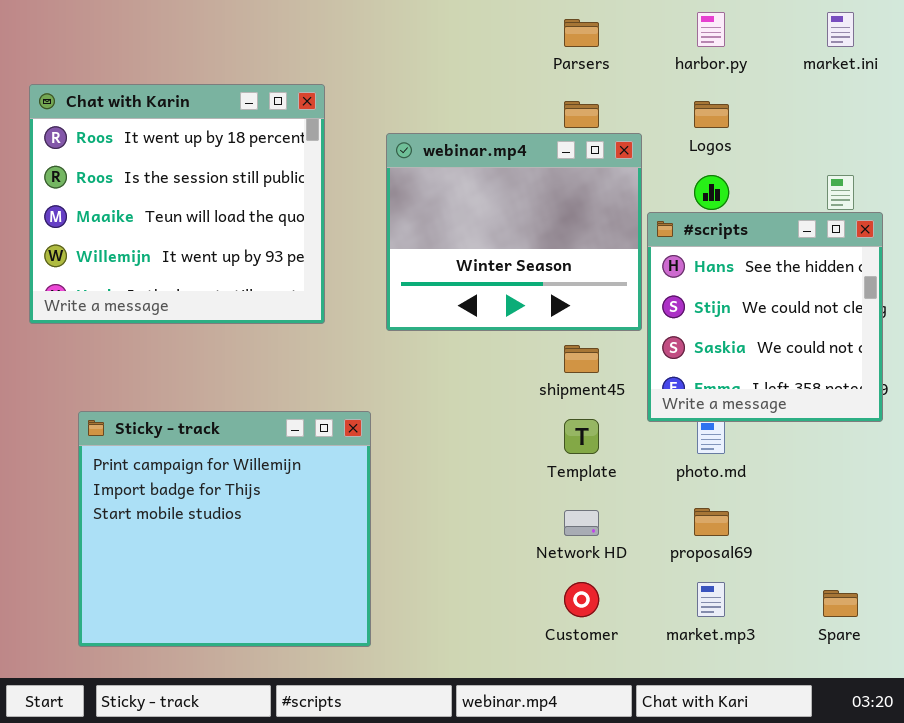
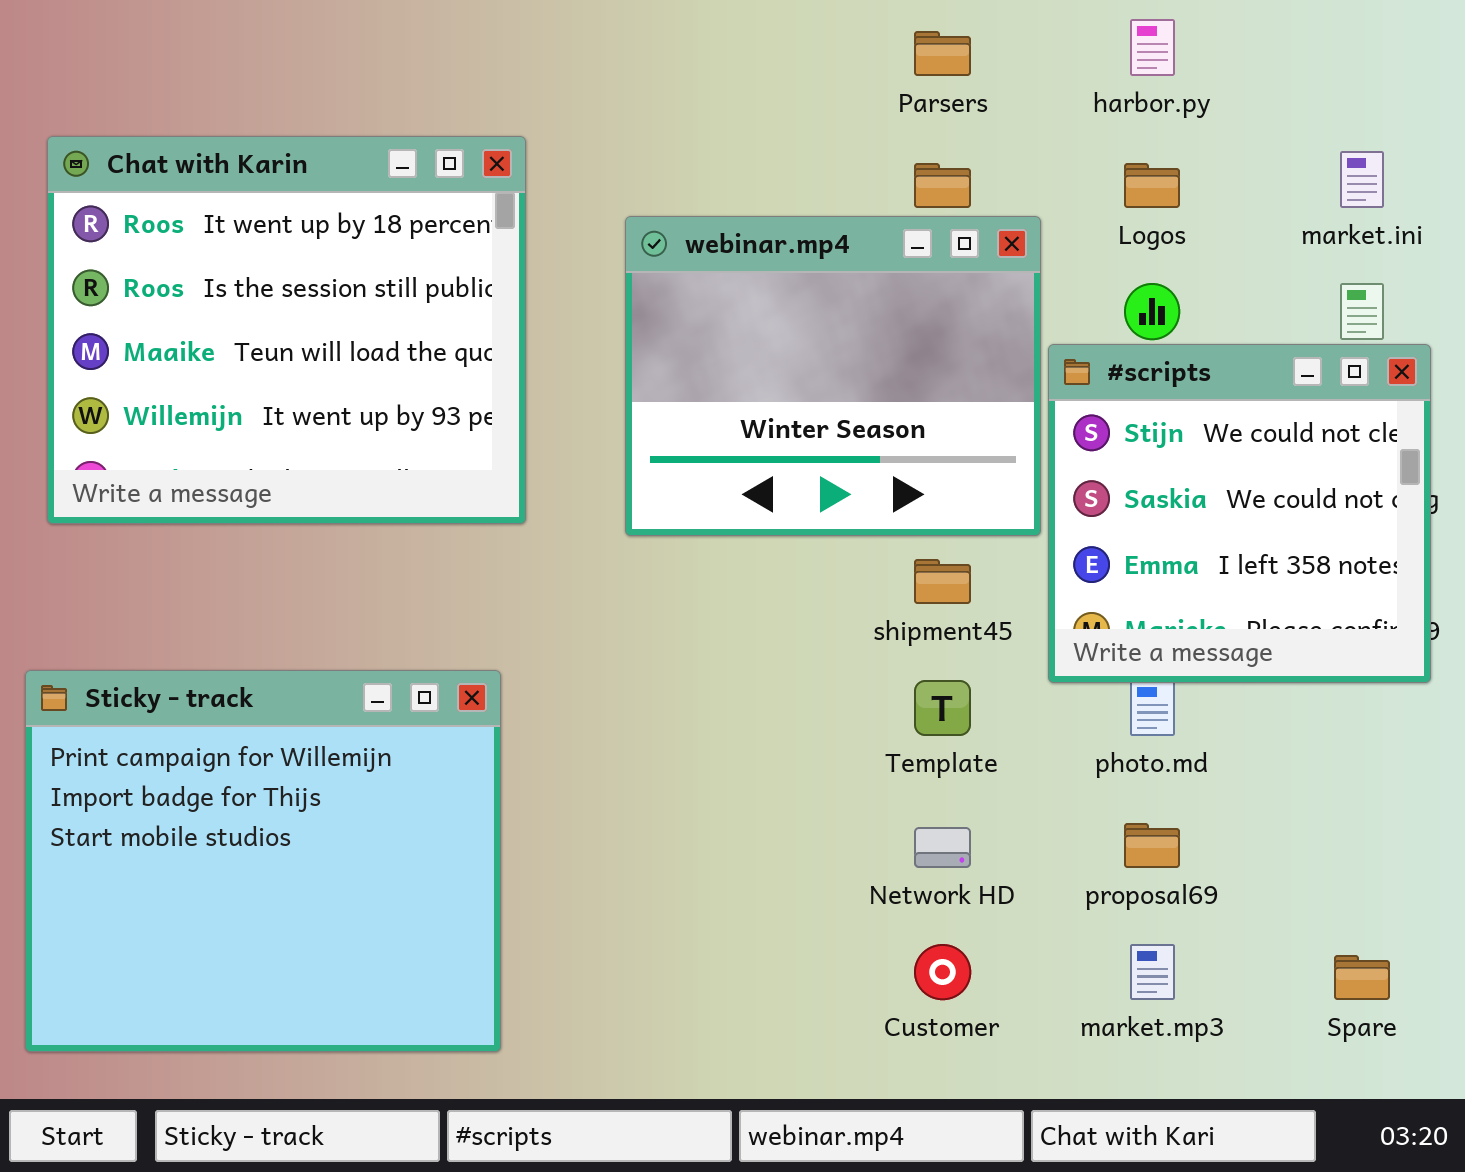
market.ini: [827,12,854,47] -> [1340,151,1384,208], moved
#scripts: [647,212,883,422] -> [1048,344,1431,683], scrolled down 1 row
Sticky - track: [78,411,371,647] -> [25,670,501,1052], moved

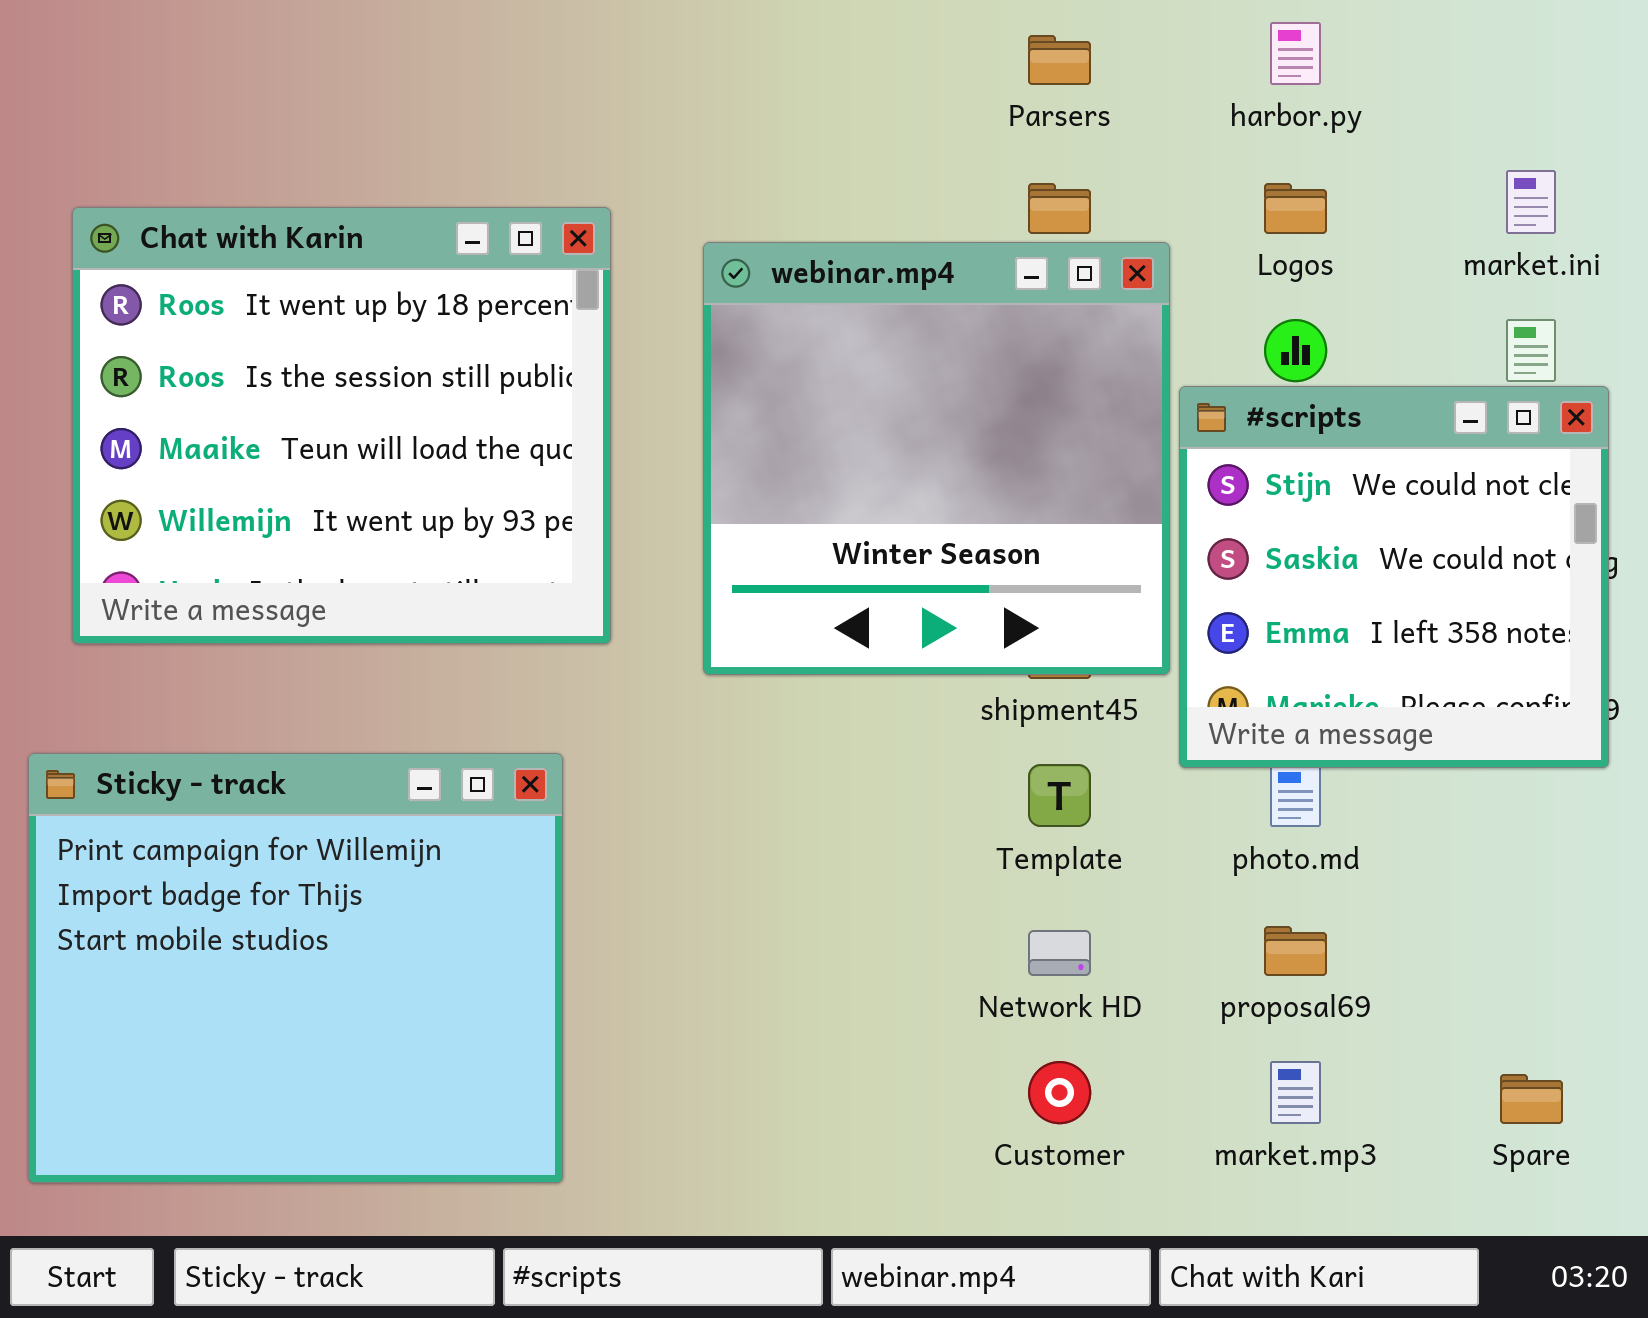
Chat with Karin: [47,136,526,524] -> [72,207,611,644], moved
webinar.mp4: [625,216,1041,536] -> [703,242,1170,675], resized

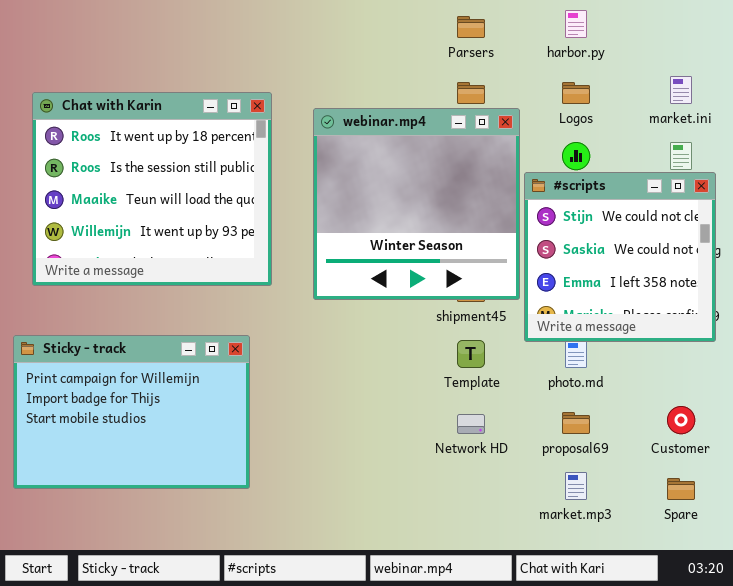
Sticky - track: [28,753,563,1183] -> [13,335,250,489], resized
Customer: [1028,1061,1091,1124] -> [667,406,695,434], moved

